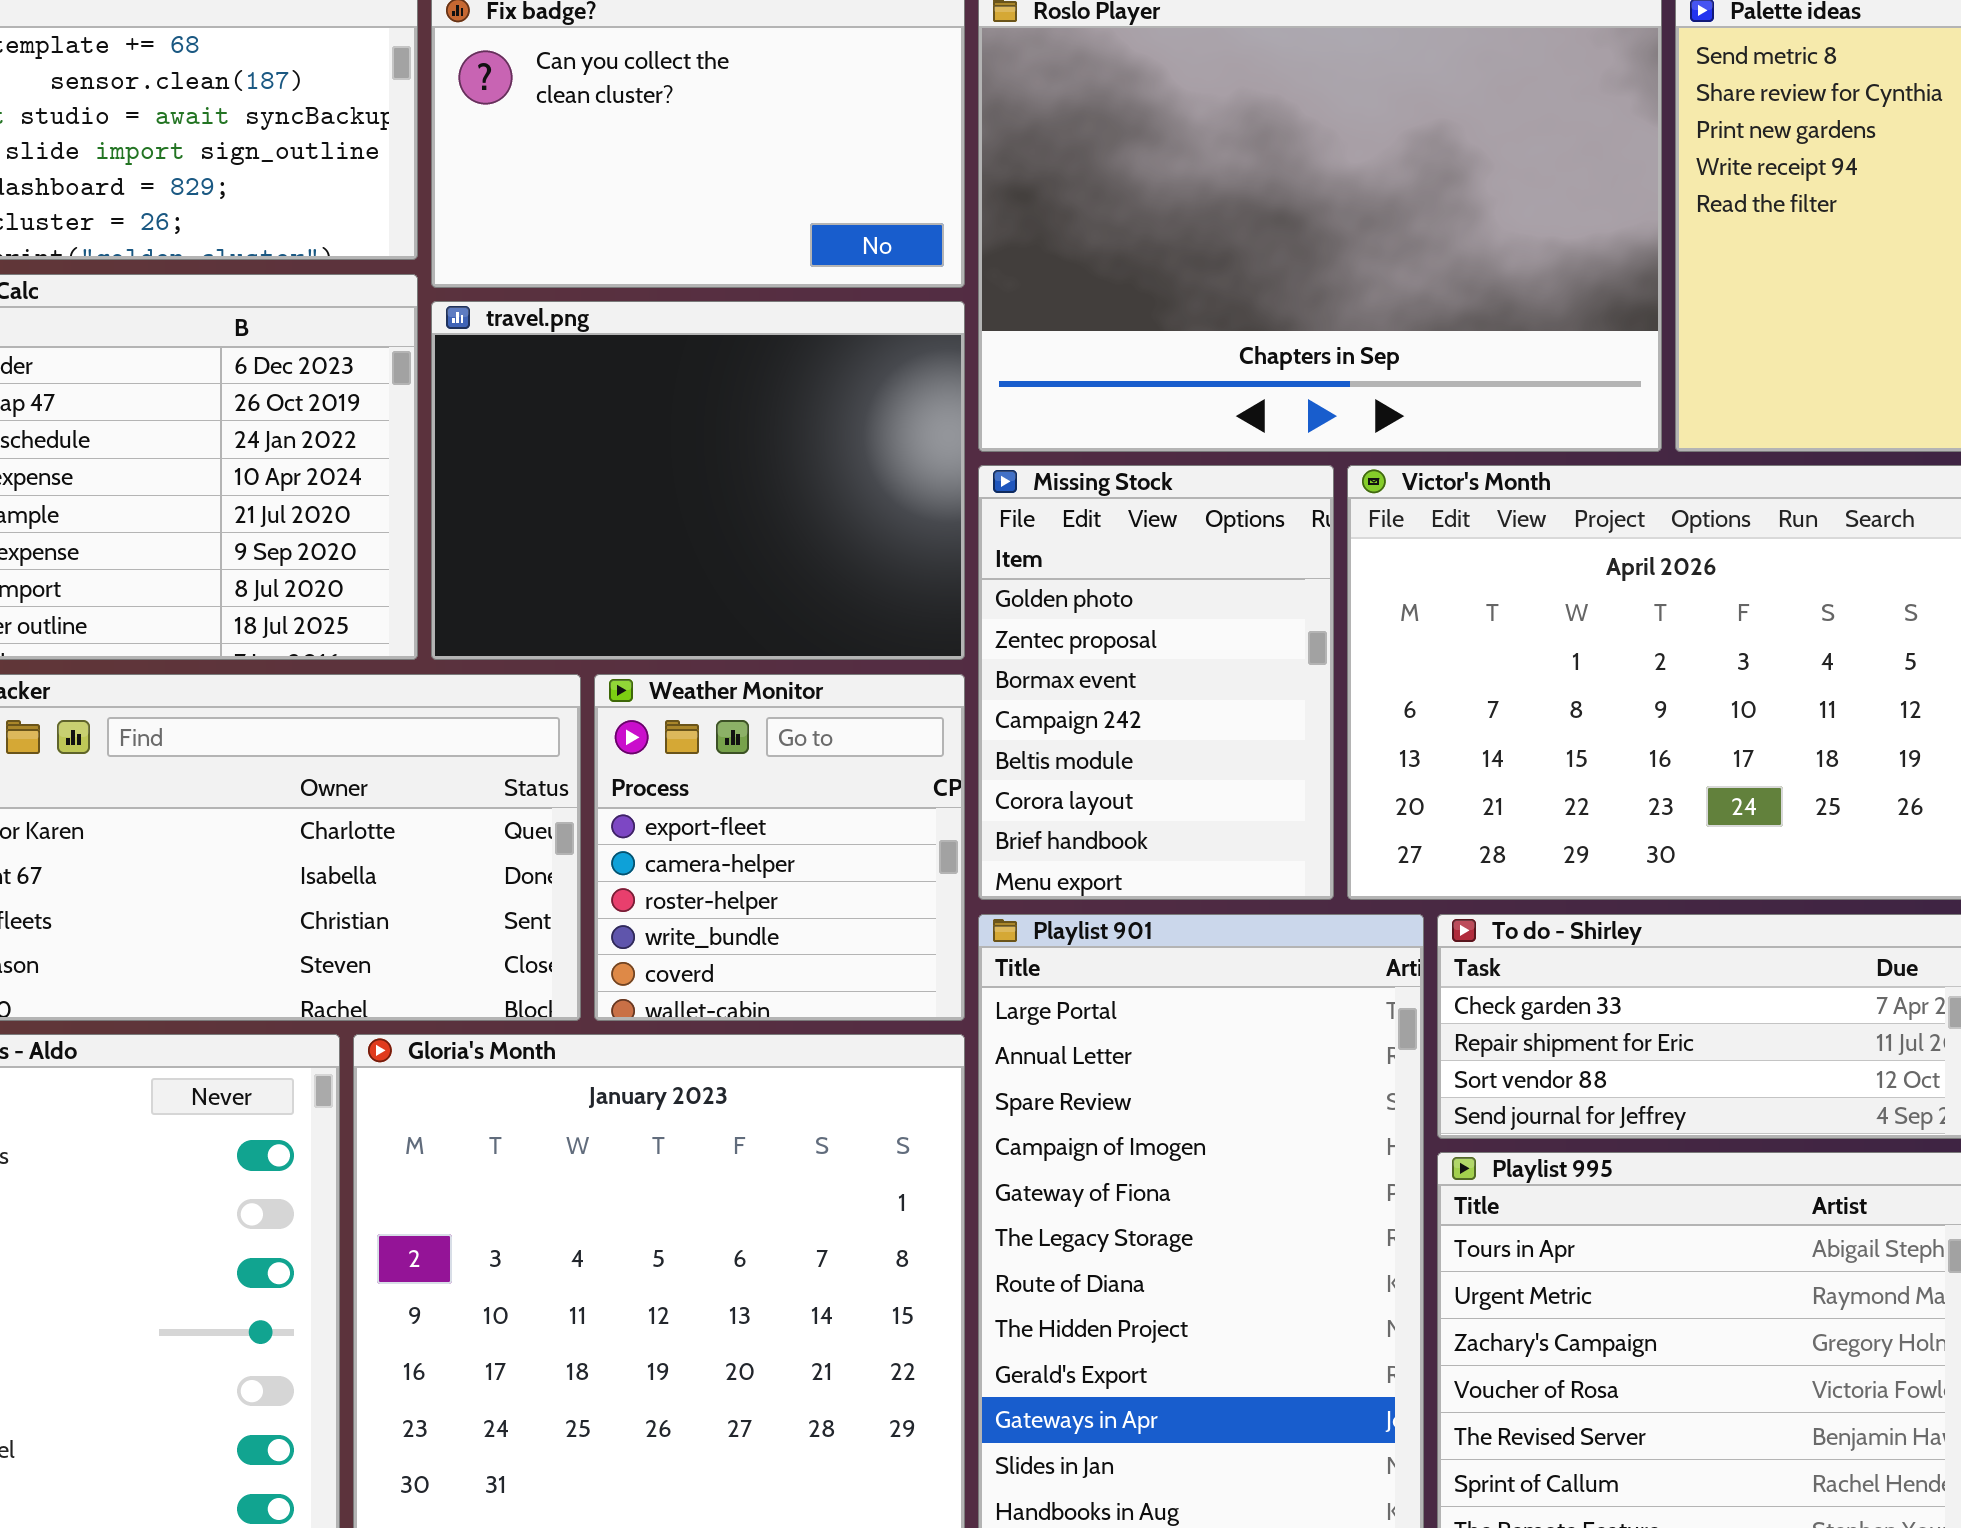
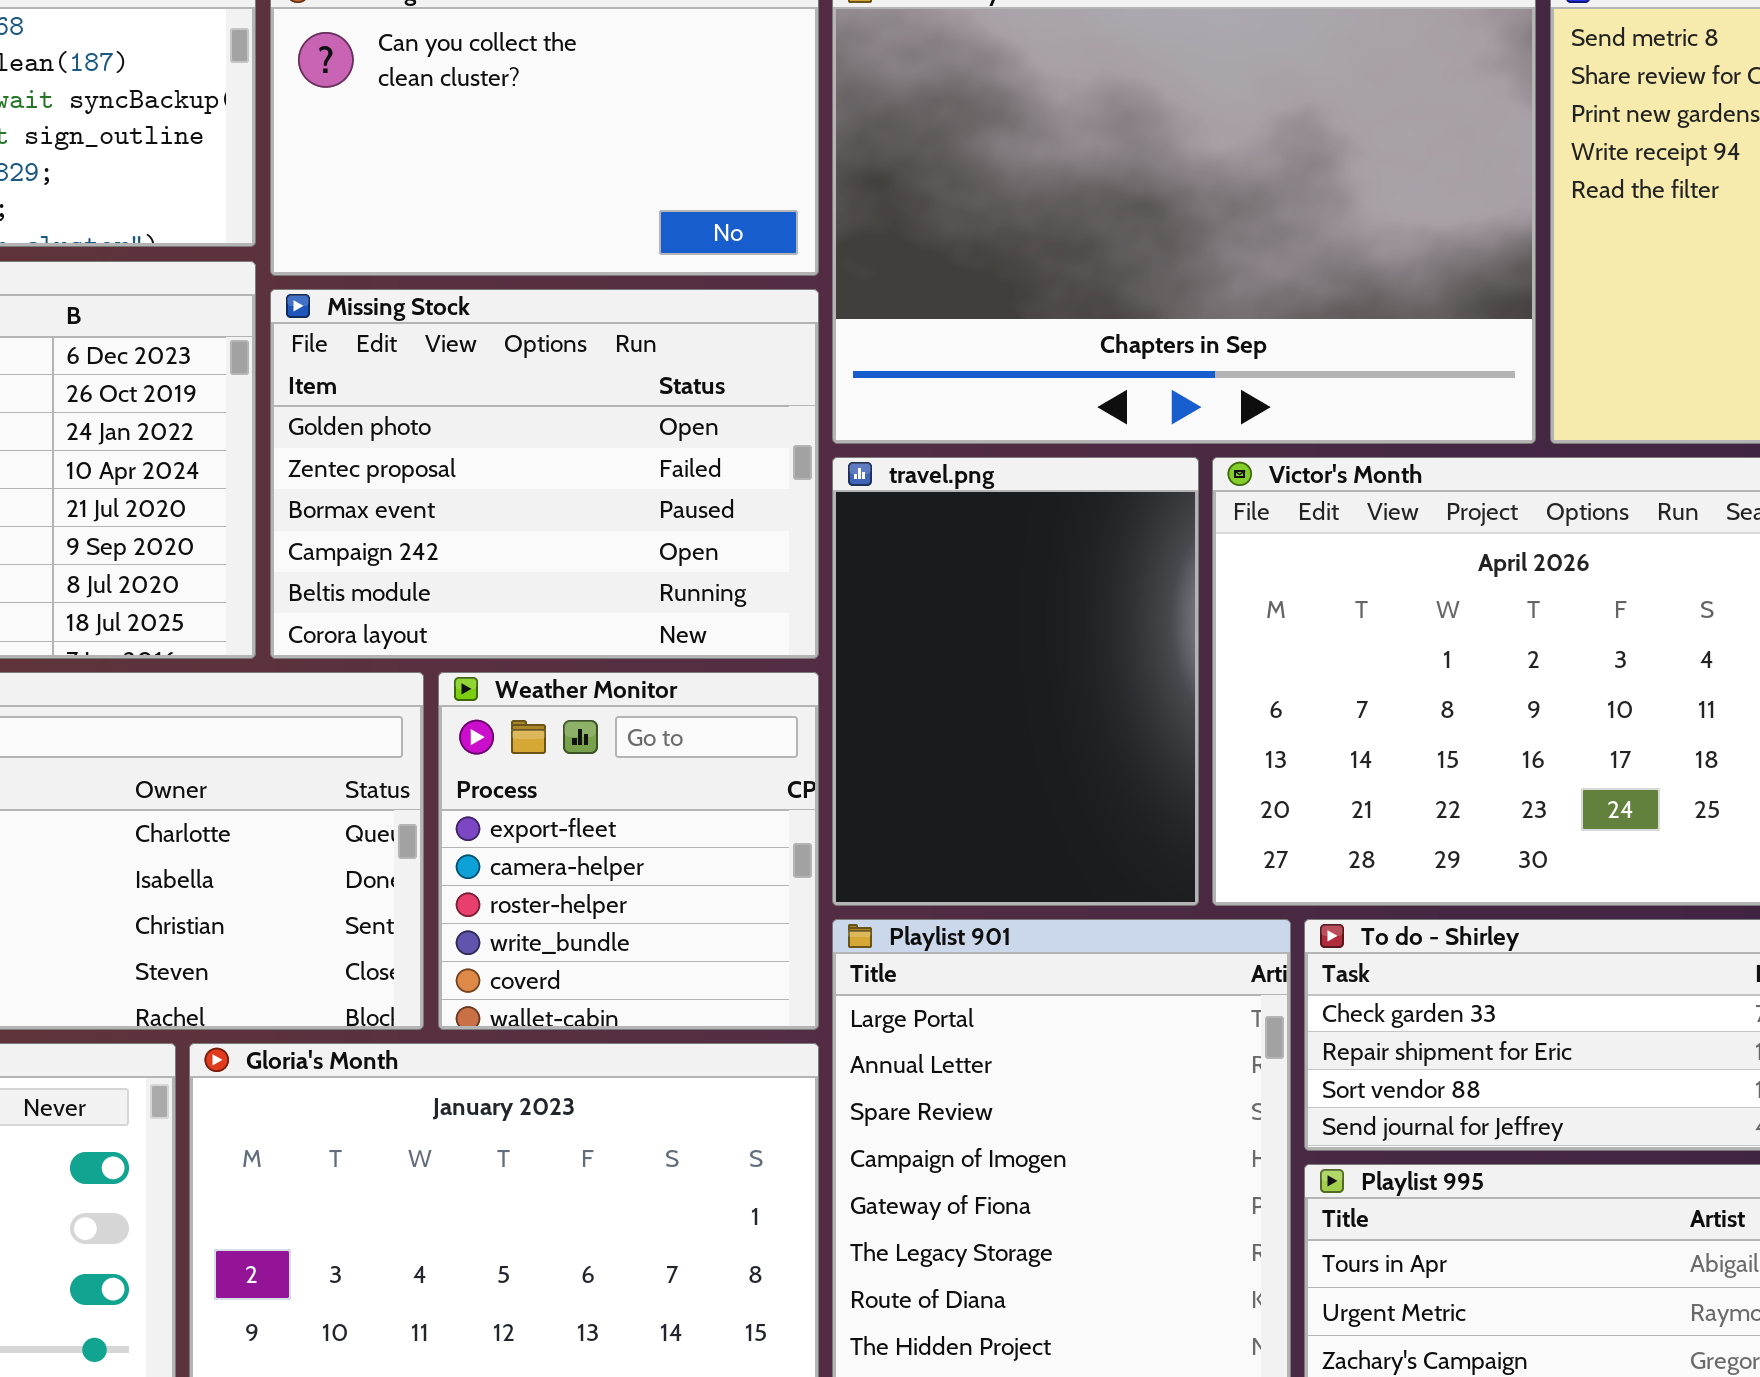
travel.png: [431,301,965,660] -> [832,457,1199,906], moved, resized
Missing Stock: [978,465,1334,900] -> [270,289,819,659], moved, resized

